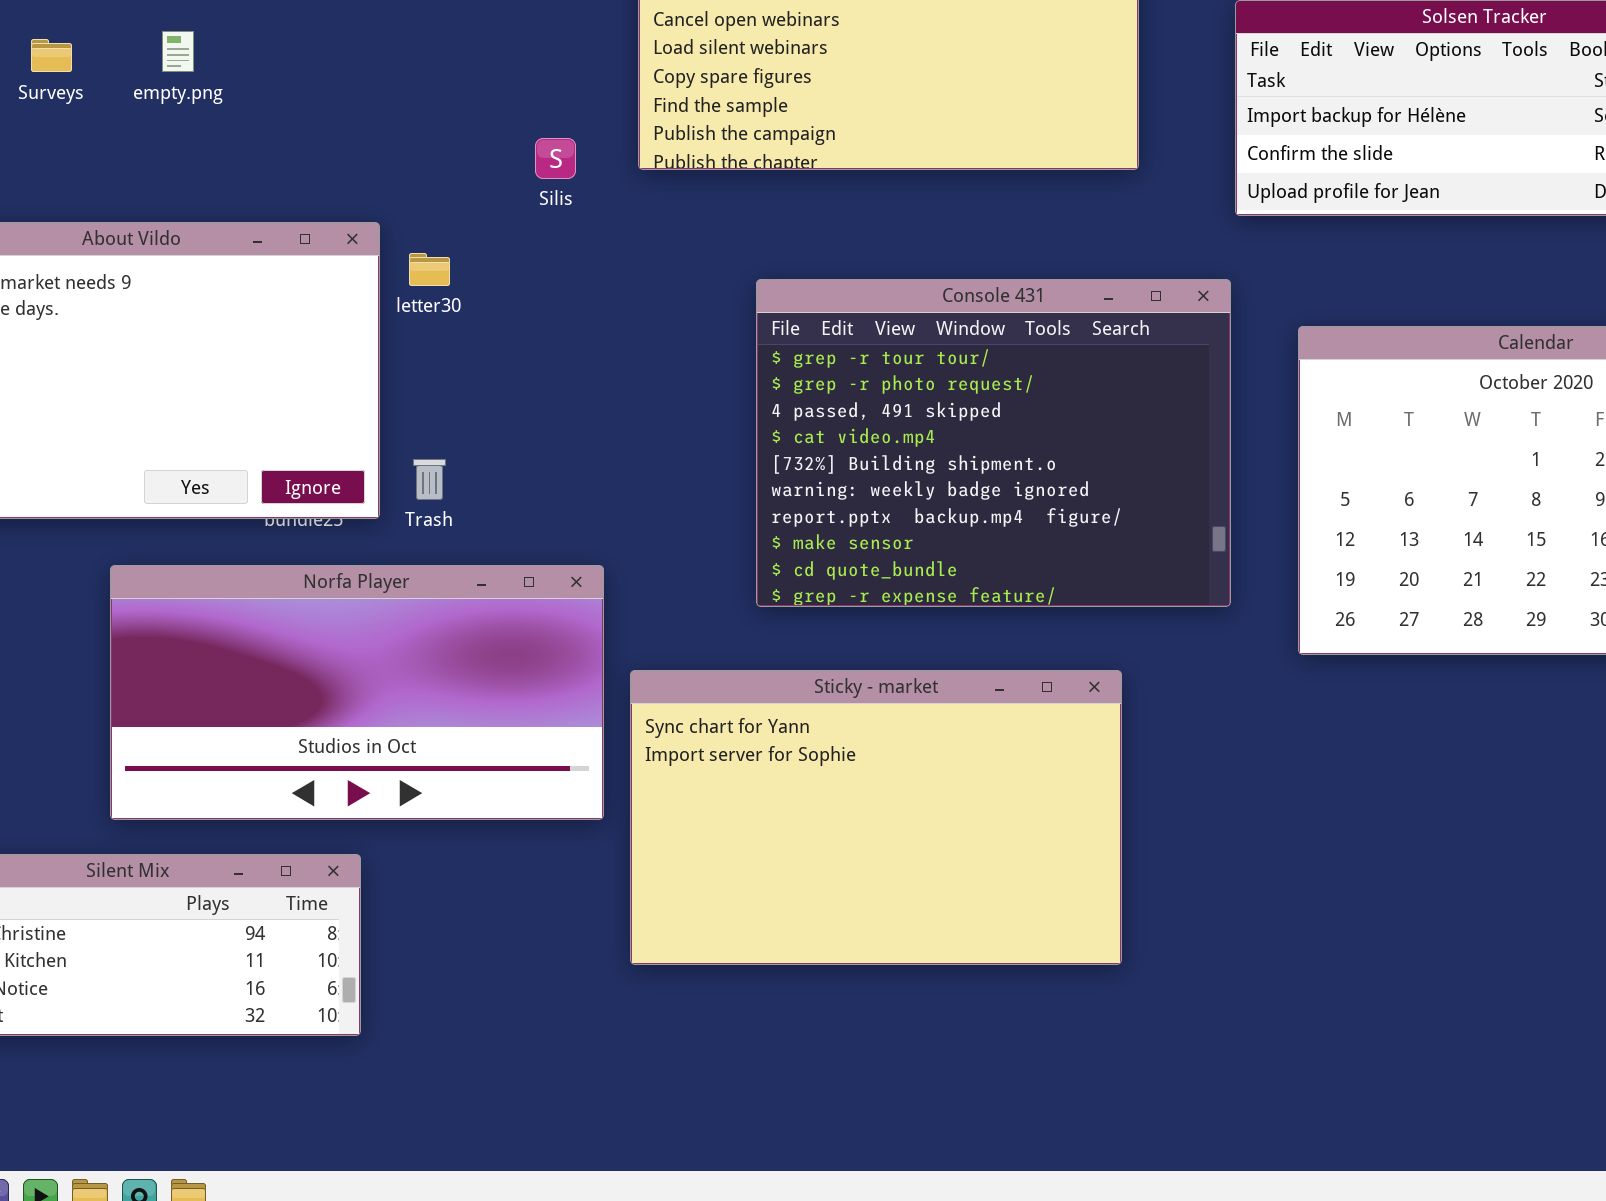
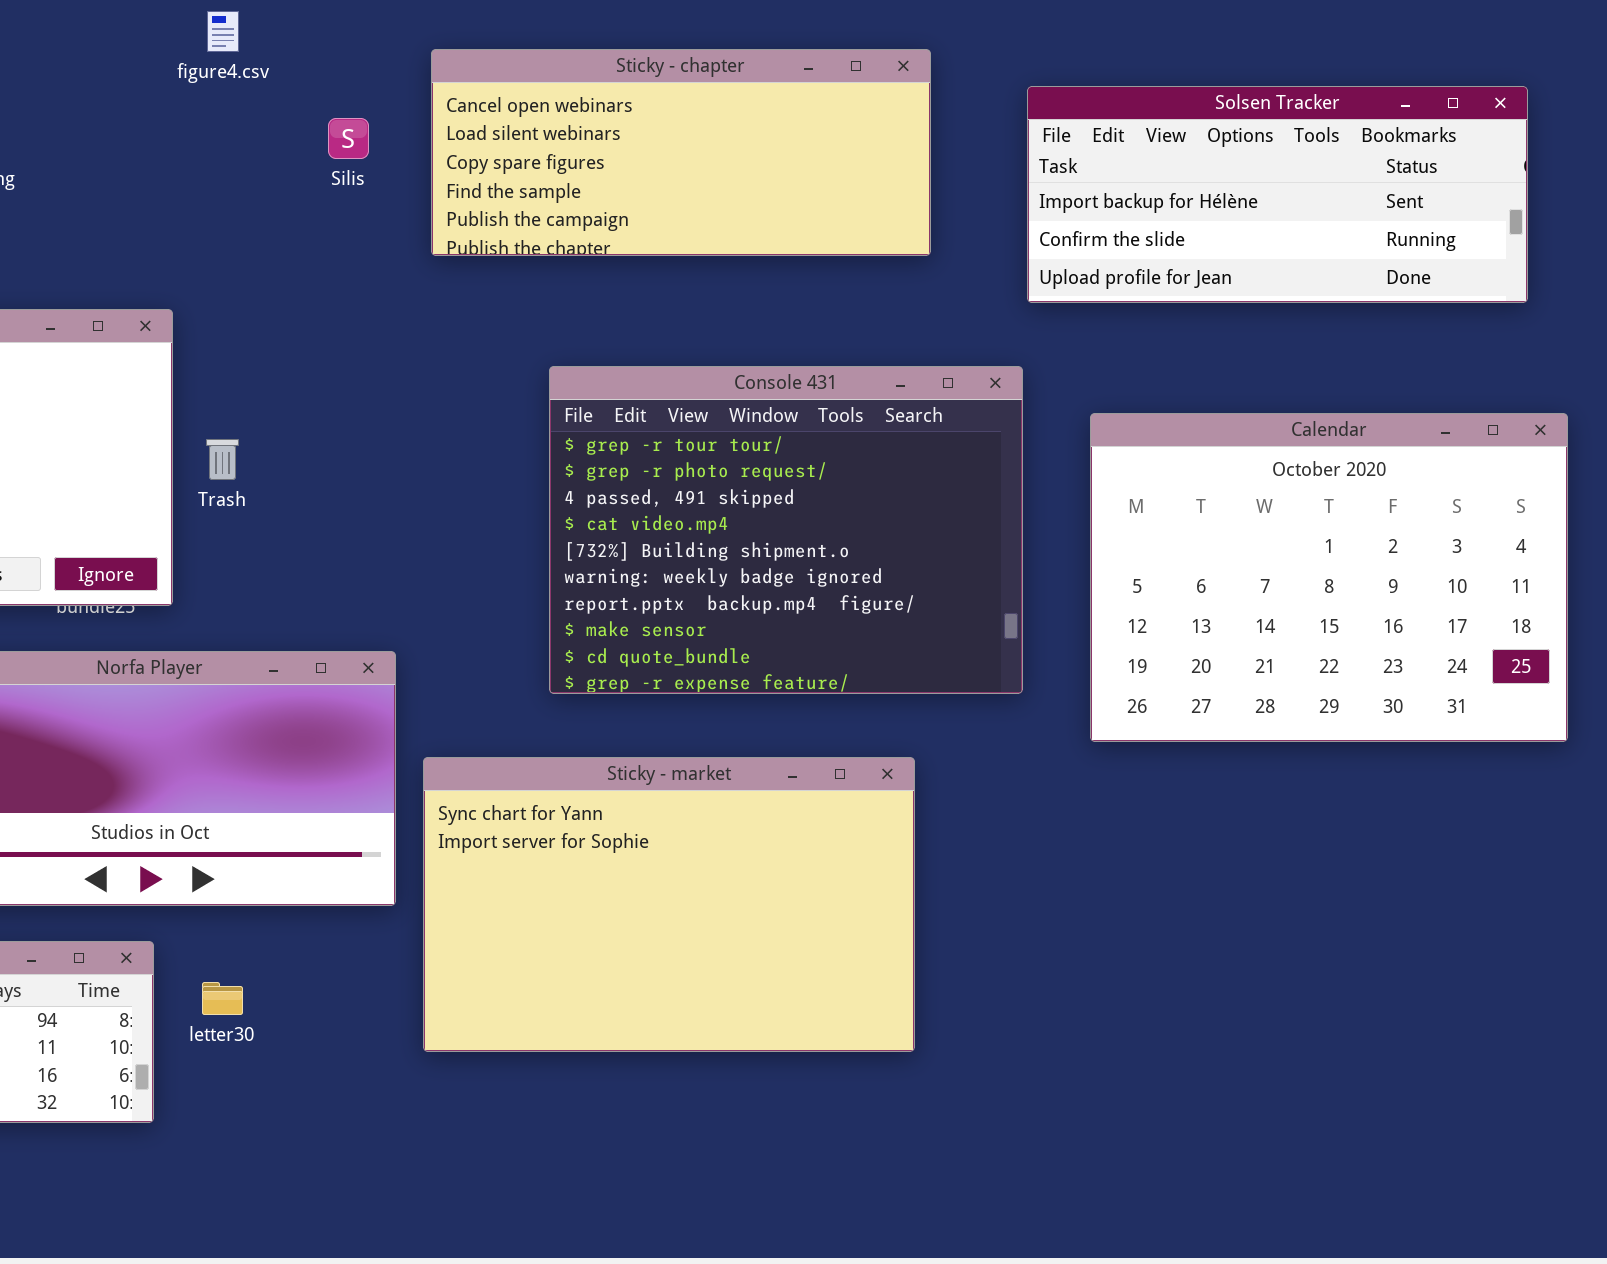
Silis: [535,138,576,179] -> [328,118,369,159], moved
letter30: [409,253,450,286] -> [202,982,243,1015], moved
Trash: [413,459,446,500] -> [206,439,239,480], moved

